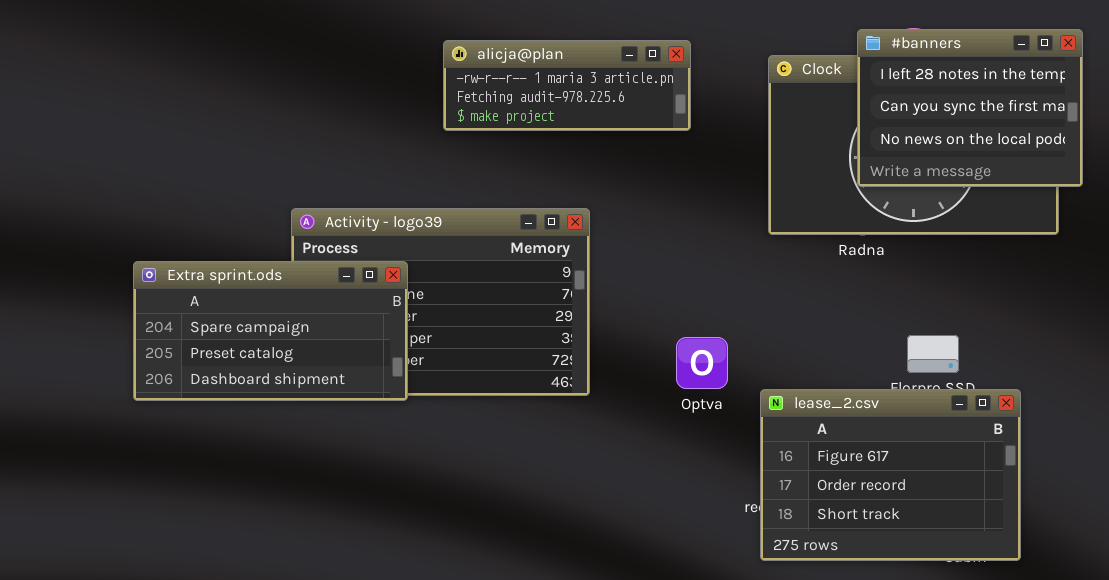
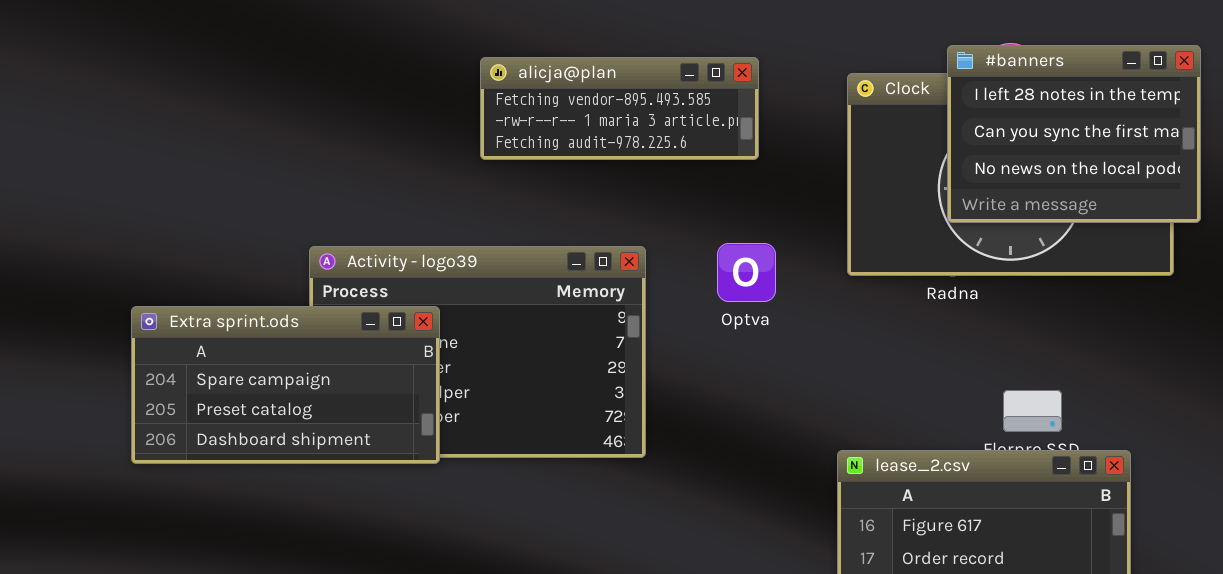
alicja@plan: [443,40,691,131] -> [480,57,759,160], scrolled up 1 row
Optva: [676,337,728,389] -> [717,243,776,302], moved

